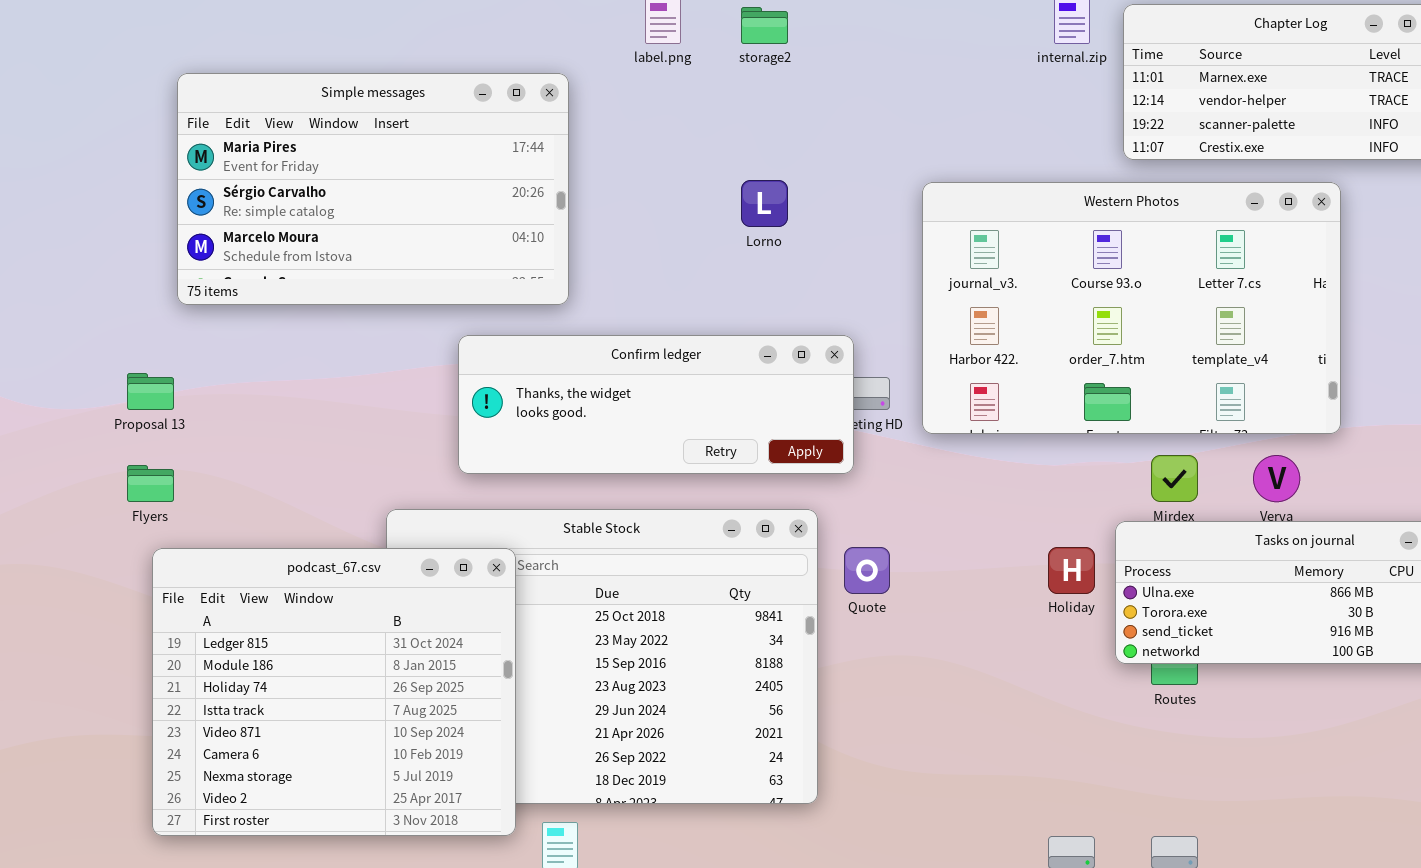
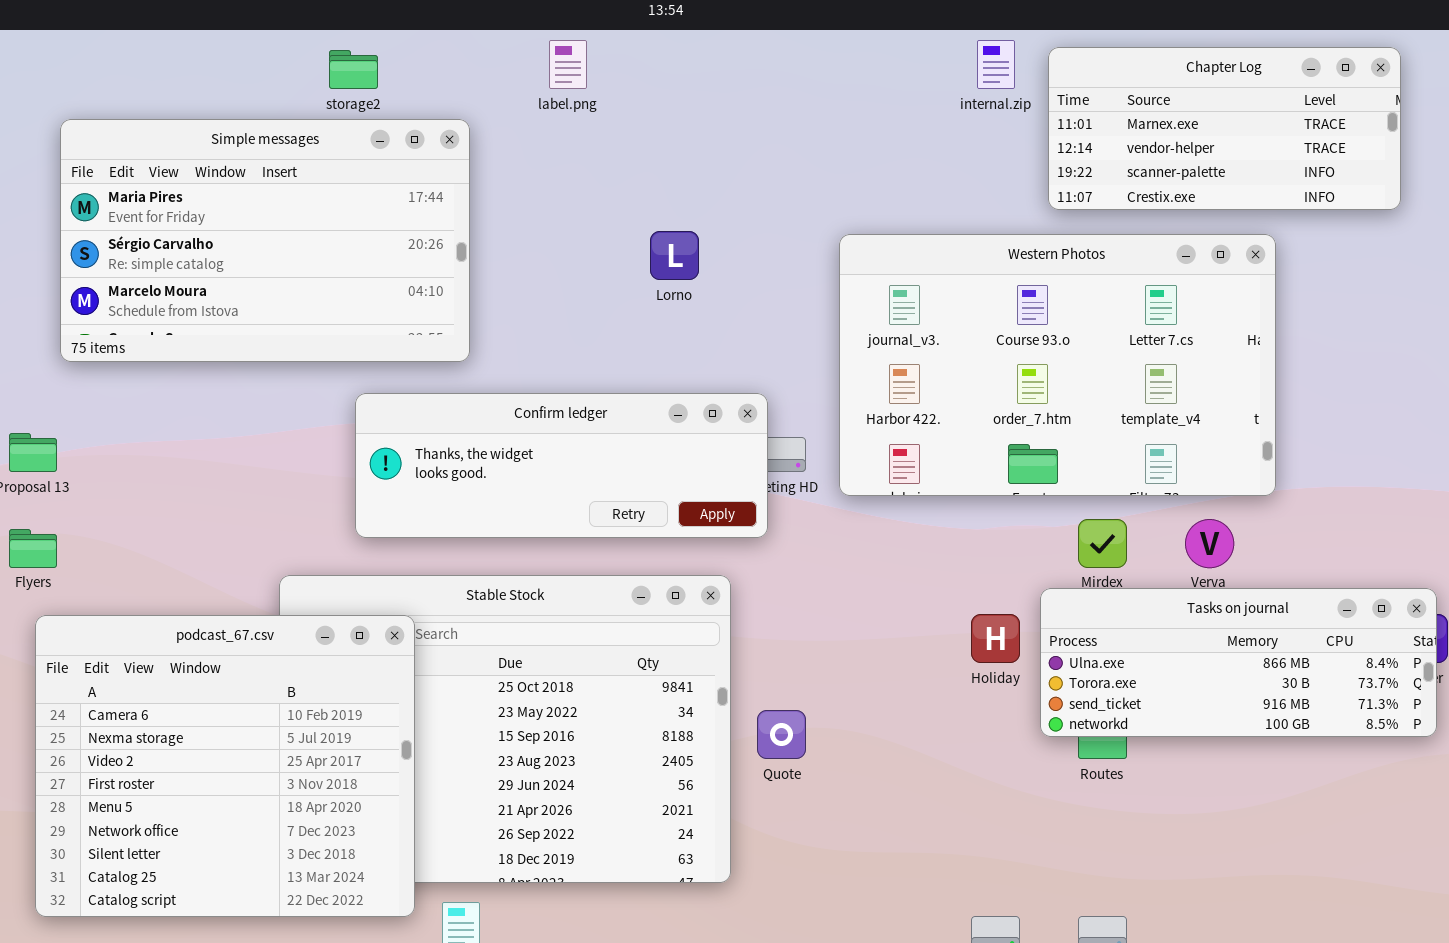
storage2: [741,7,788,44] -> [329,50,378,89], moved
Quote: [844,547,890,594] -> [757,710,806,759], moved
podcast_67.csv: [152,548,516,836] -> [35,615,415,917], scrolled down 5 rows

